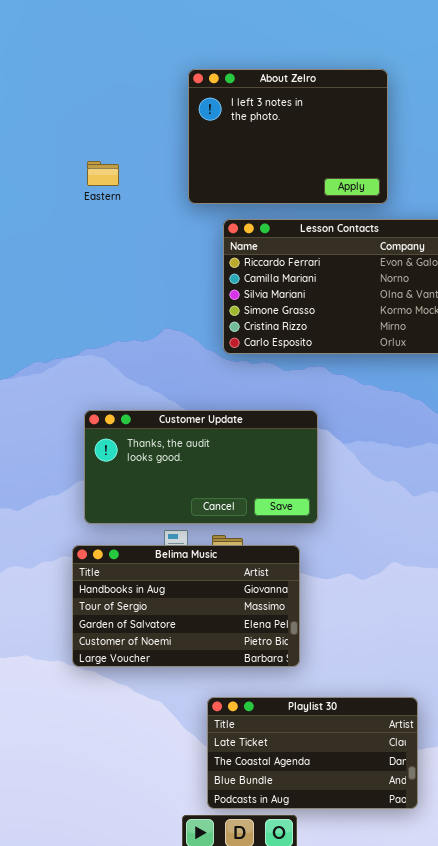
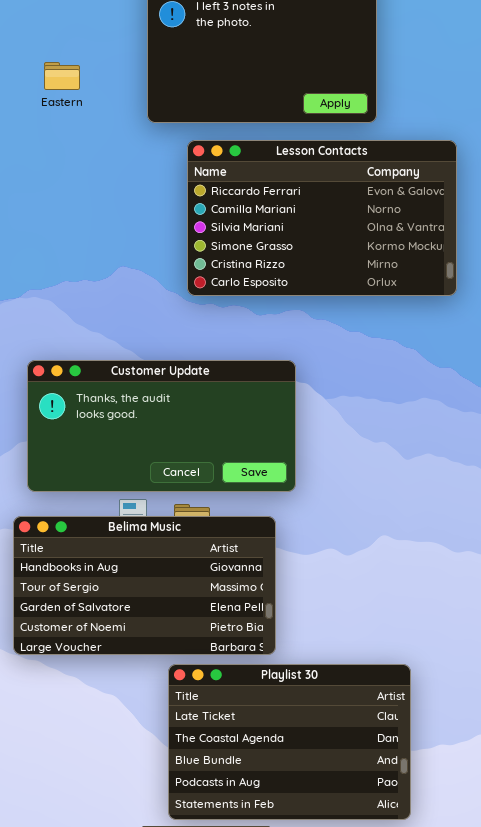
Eastern: [87,161,119,186] -> [44,62,80,90], moved
Playlist 30: [207,697,418,809] -> [168,664,411,820], resized

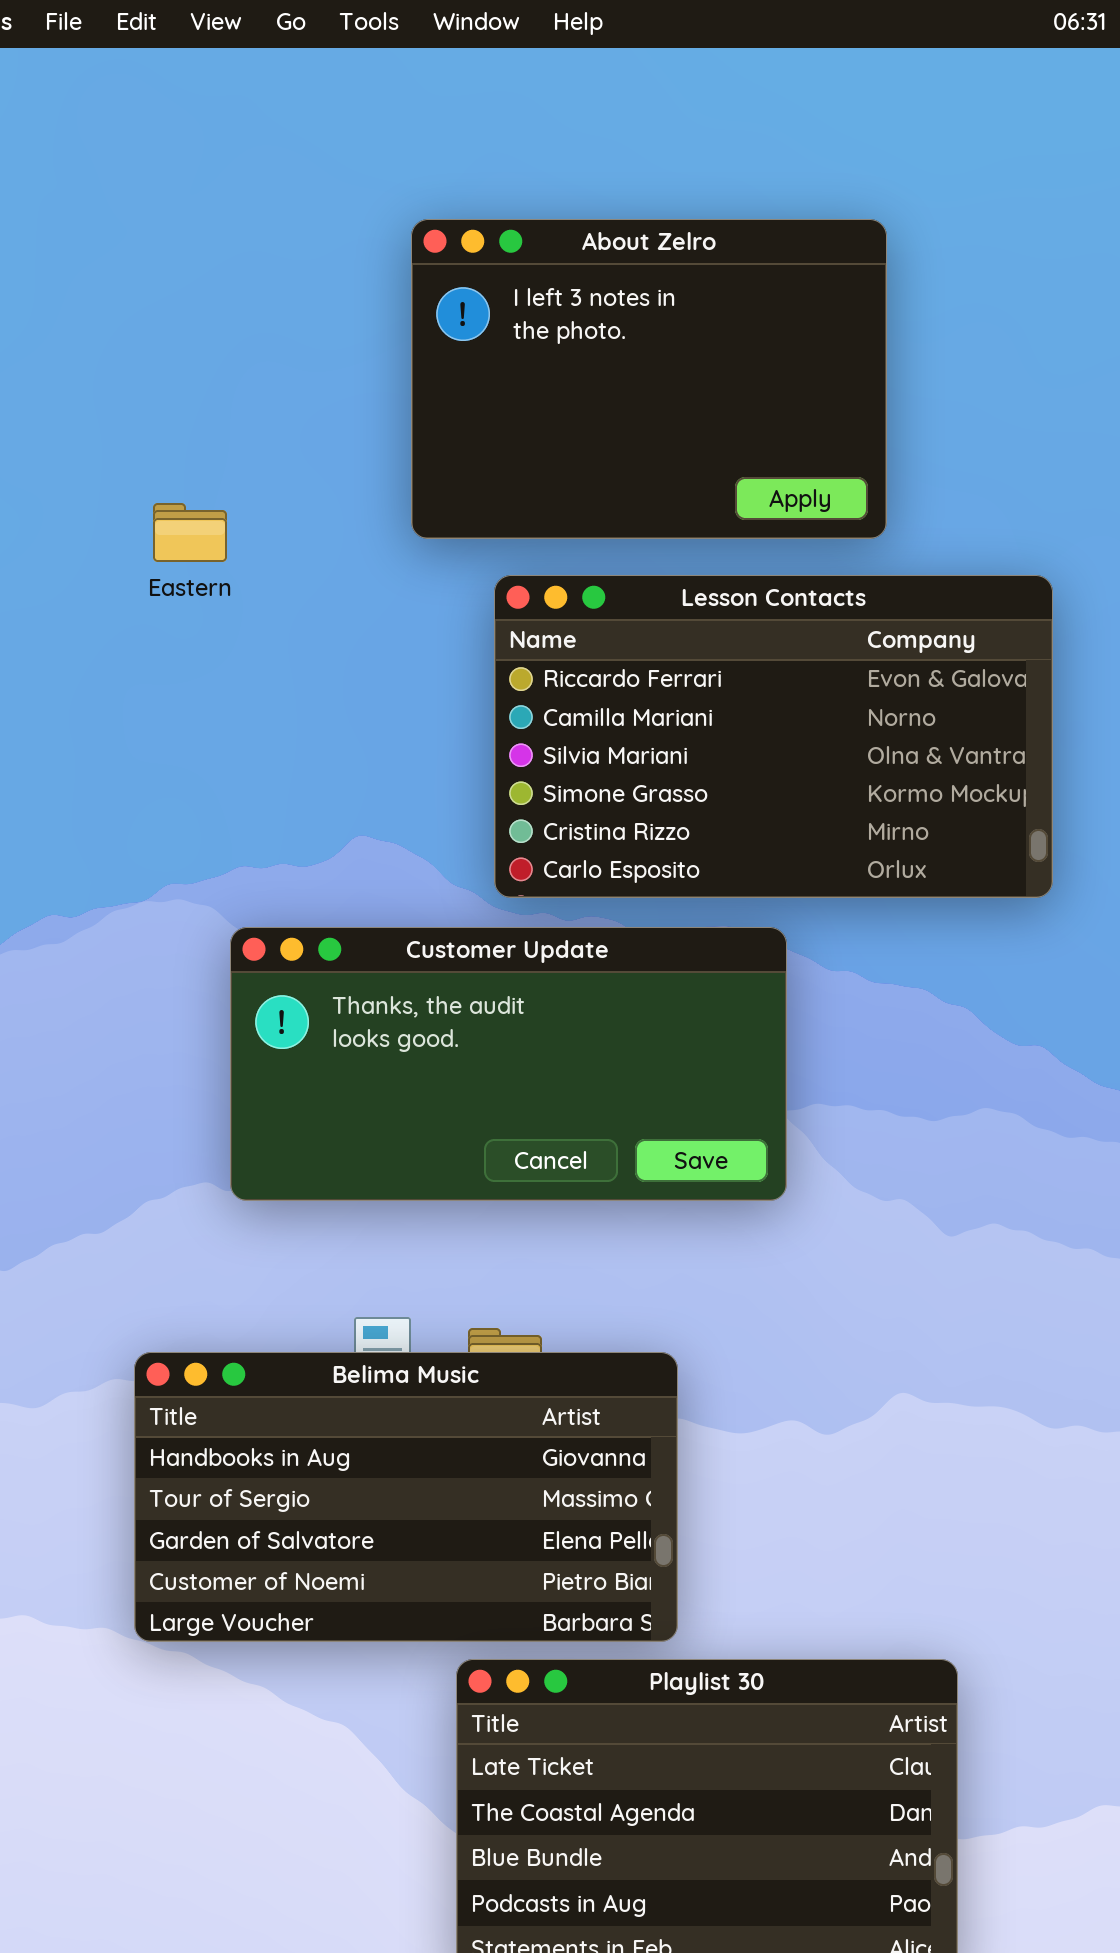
Eastern: [44,62,80,90] -> [153,503,227,562], moved
Customer Update: [27,360,296,492] -> [230,927,787,1201], moved

